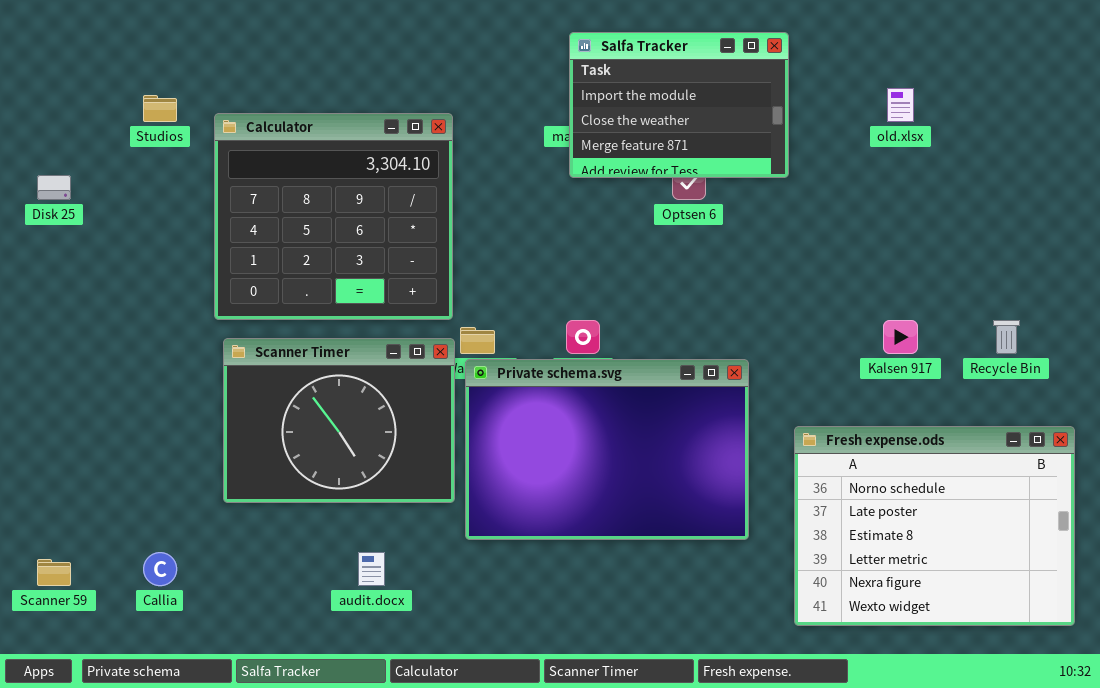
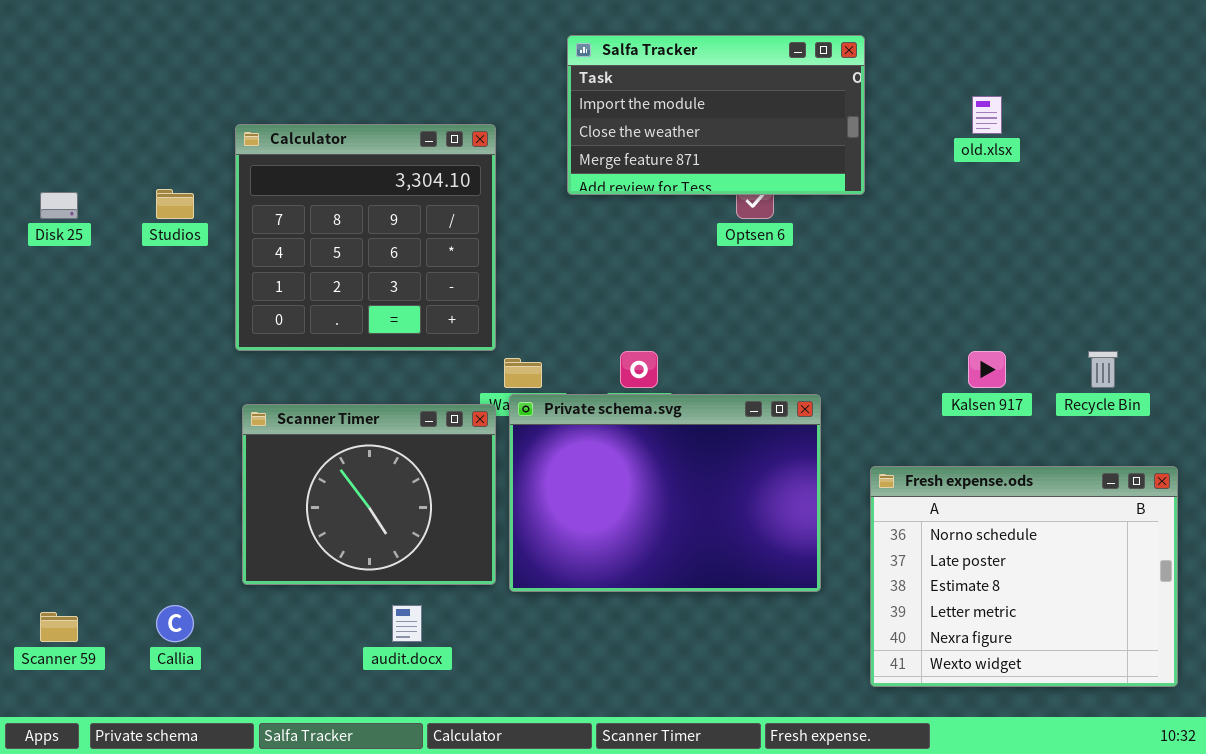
Salfa Tracker: [569,32,789,178] -> [567,35,865,195], resized
Studios: [143,95,177,122] -> [156,189,194,219], moved
Scanner Timer: [223,338,455,503] -> [242,404,496,585], moved

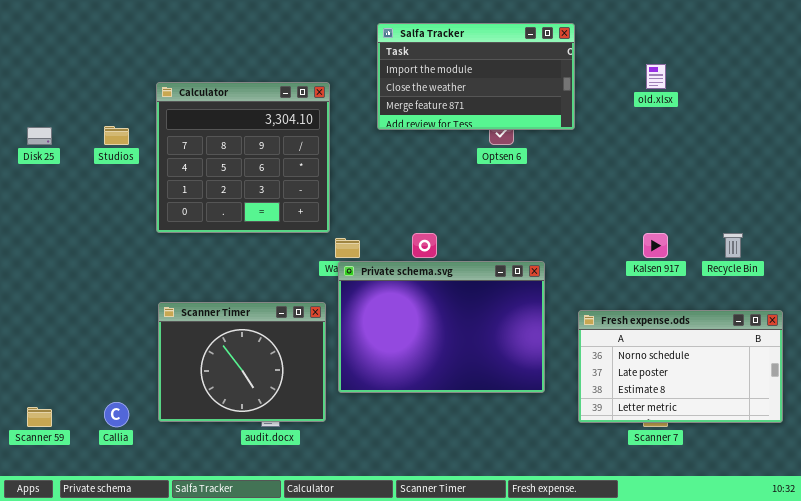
Scanner Timer: [242,404,496,585] -> [158,302,326,422], moved
Fresh expense.ods: [870,466,1178,687] -> [578,310,783,423], resized

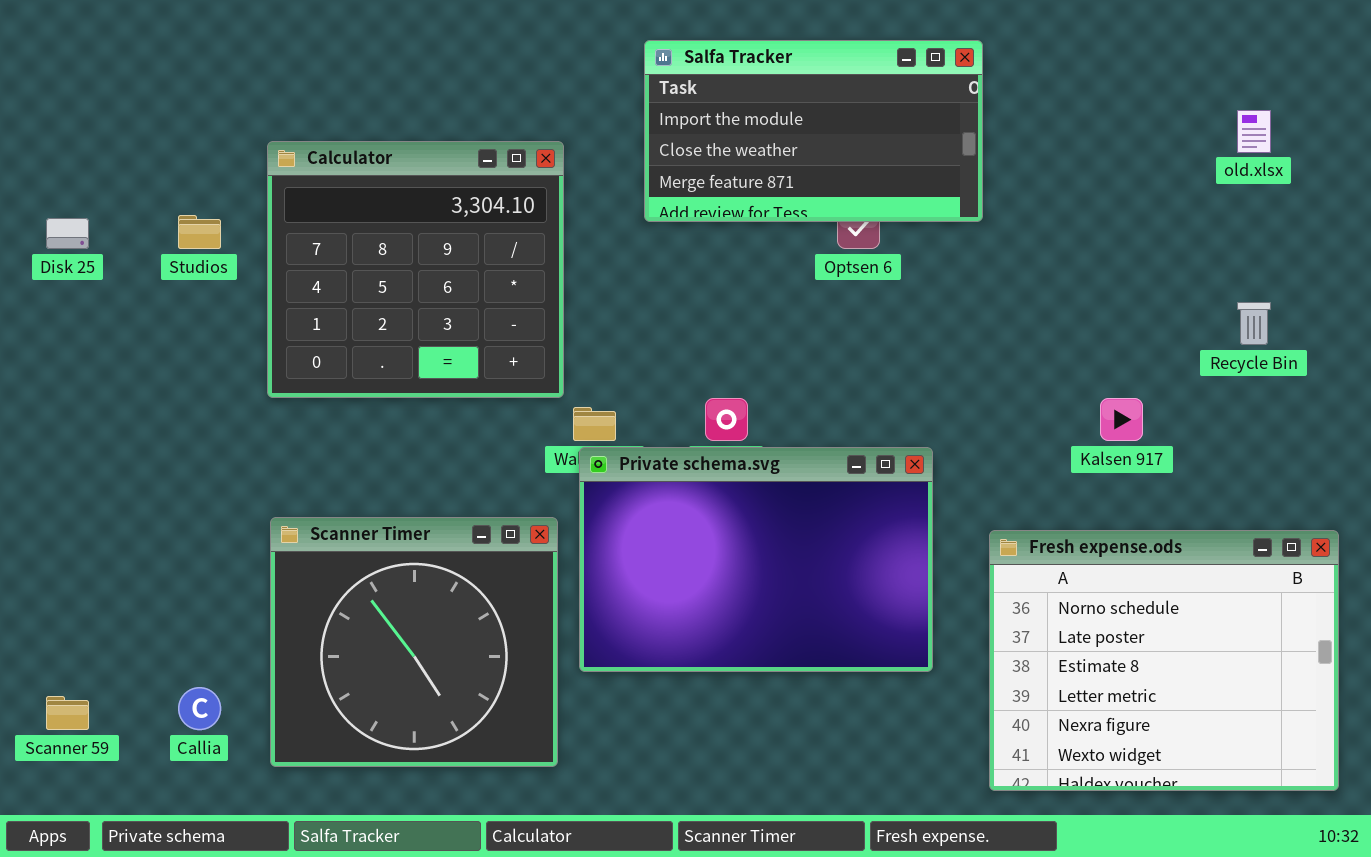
old.xlsx: [646,64,666,89] -> [1237,110,1271,153], moved
Recycle Bin: [723,233,743,258] -> [1237,302,1271,345], moved
Scanner Timer: [158,302,326,422] -> [270,517,558,767], resized
Fresh expense.ods: [578,310,783,423] -> [989,530,1339,791], resized

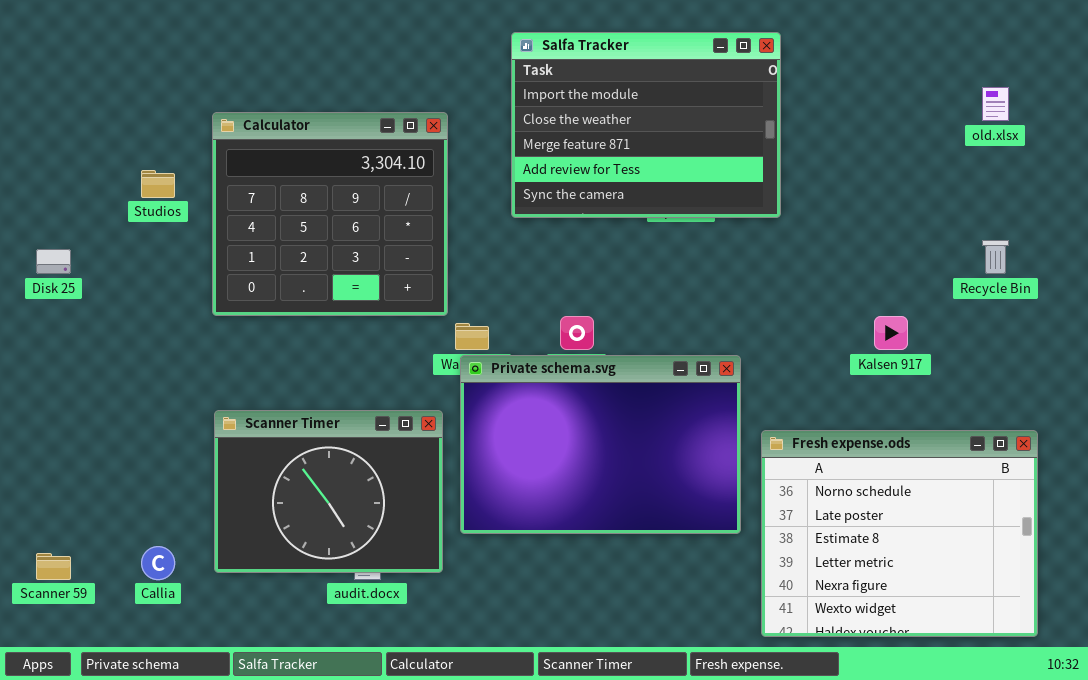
Salfa Tracker: [644,40,983,222] -> [511,32,781,218], resized
Disk 25: [46,218,89,249] -> [36,249,71,274], moved
Scanner Timer: [270,517,558,767] -> [214,410,443,573], resized
Fresh expense.ods: [989,530,1339,791] -> [761,430,1038,637], moved

